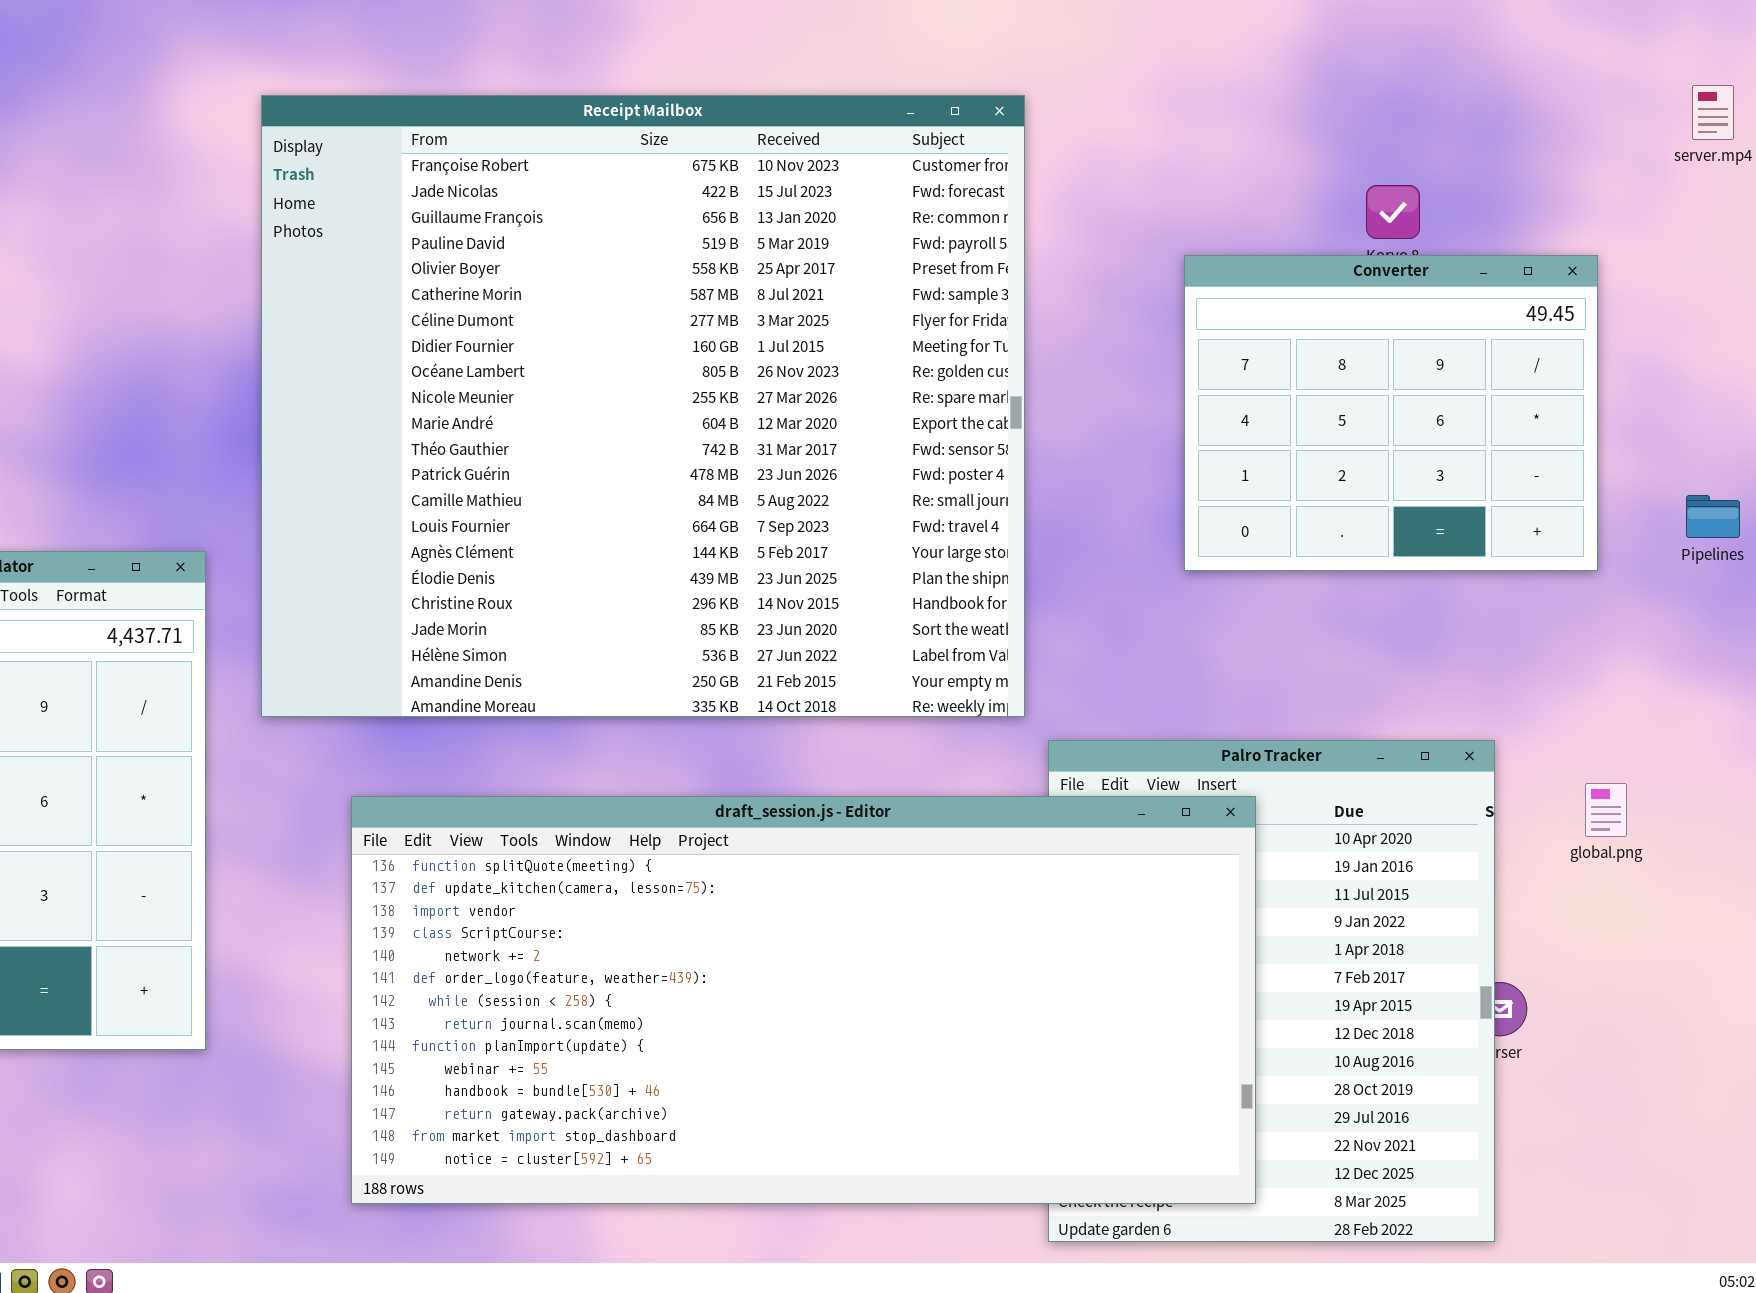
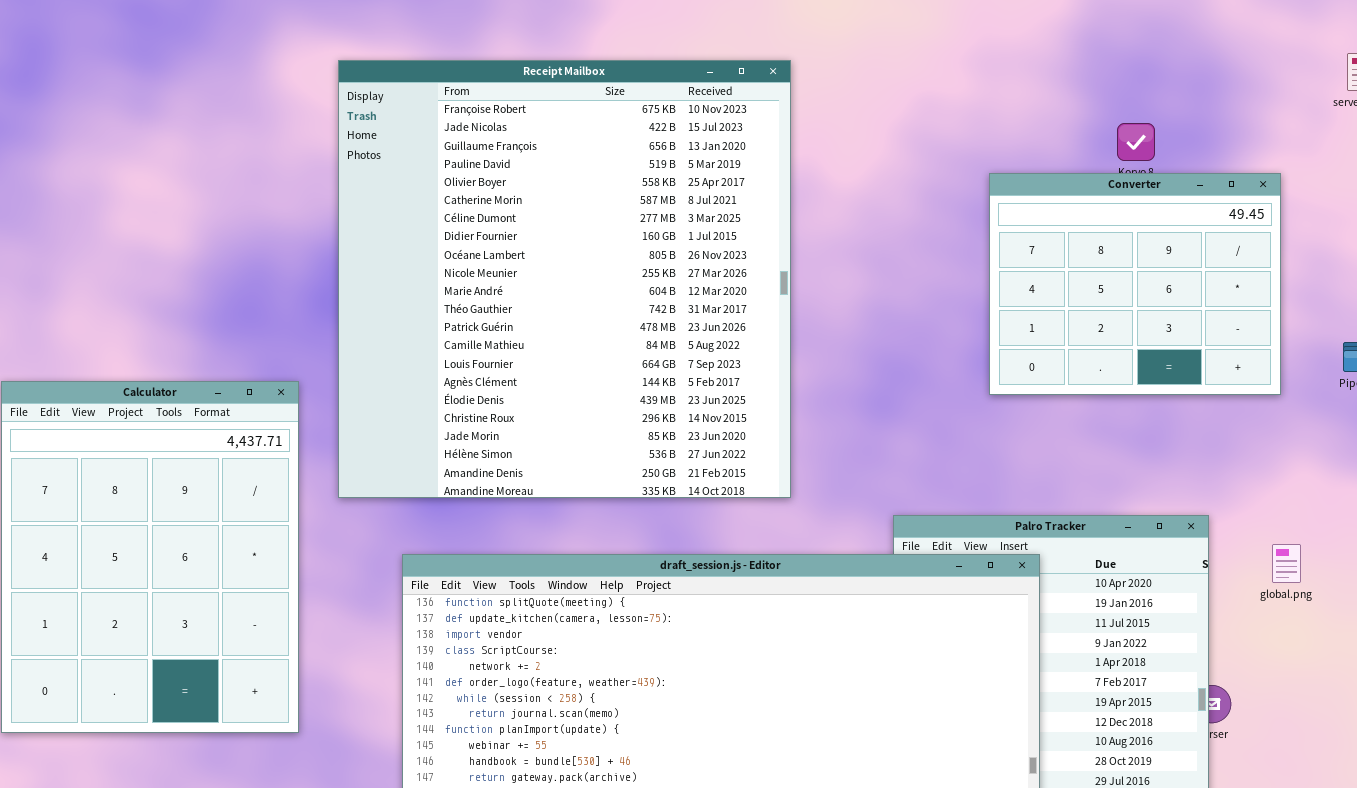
Receipt Mailbox: [261,95,1025,717] -> [338,60,791,498], resized

